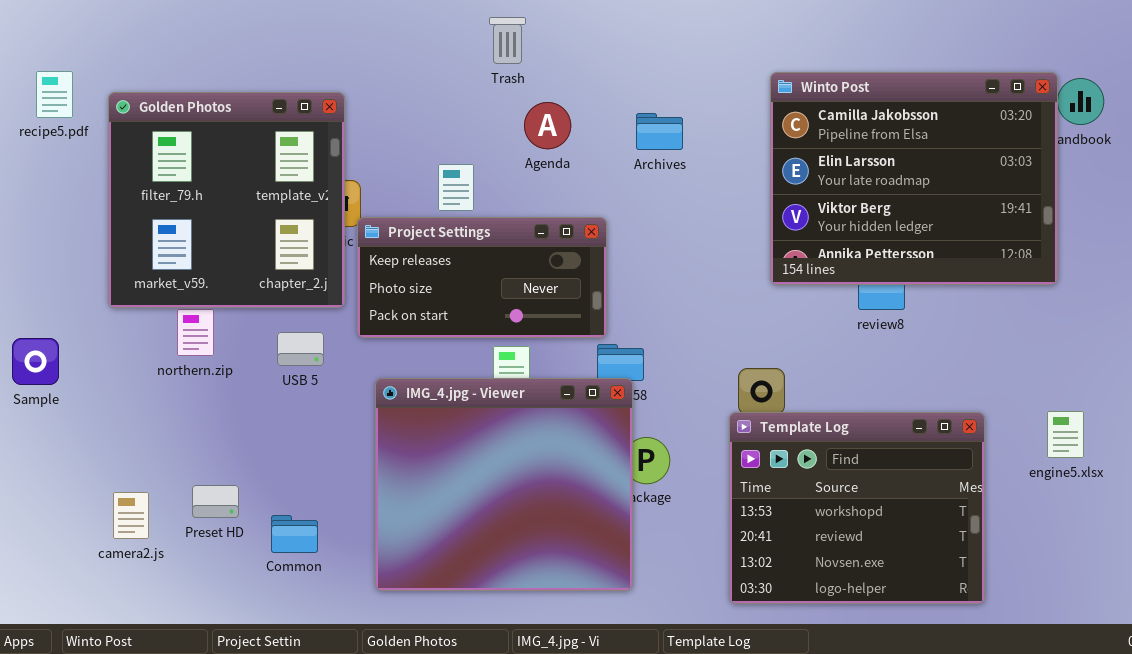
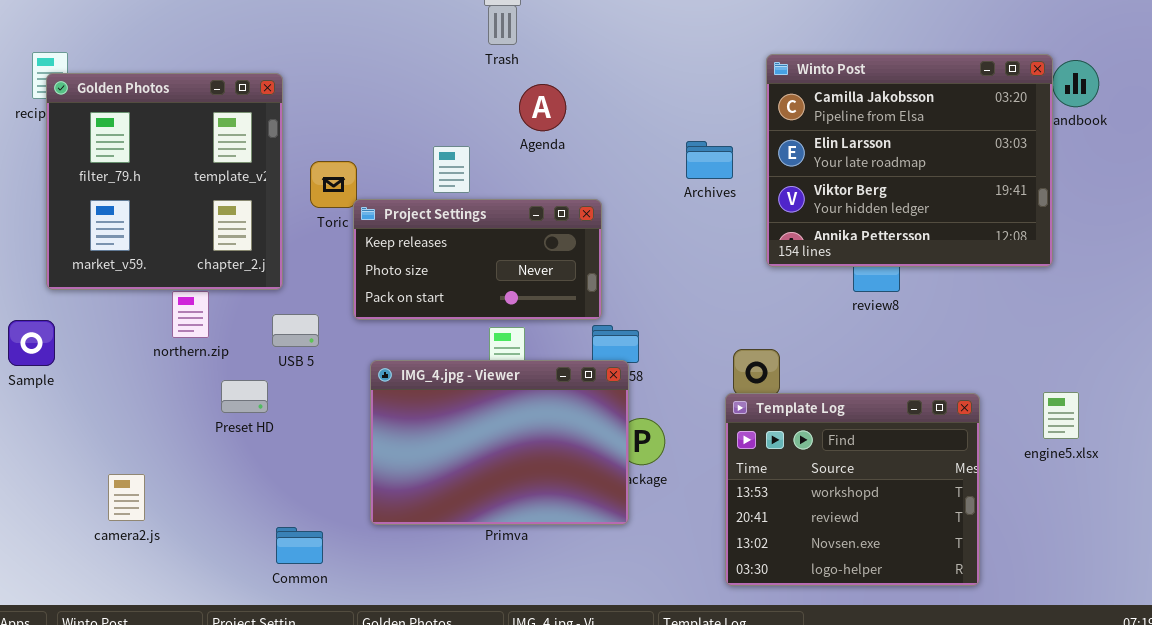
Golden Photos: [108,92,345,308] -> [46,73,283,290], moved
Archives: [636,113,683,150] -> [686,141,733,179], moved
IMG_4.jpg - Viewer: [375,378,633,591] -> [370,360,629,525], resized
Preset HD: [192,485,239,518] -> [221,380,268,413], moved
Common: [271,515,318,553] -> [276,527,323,564], moved

